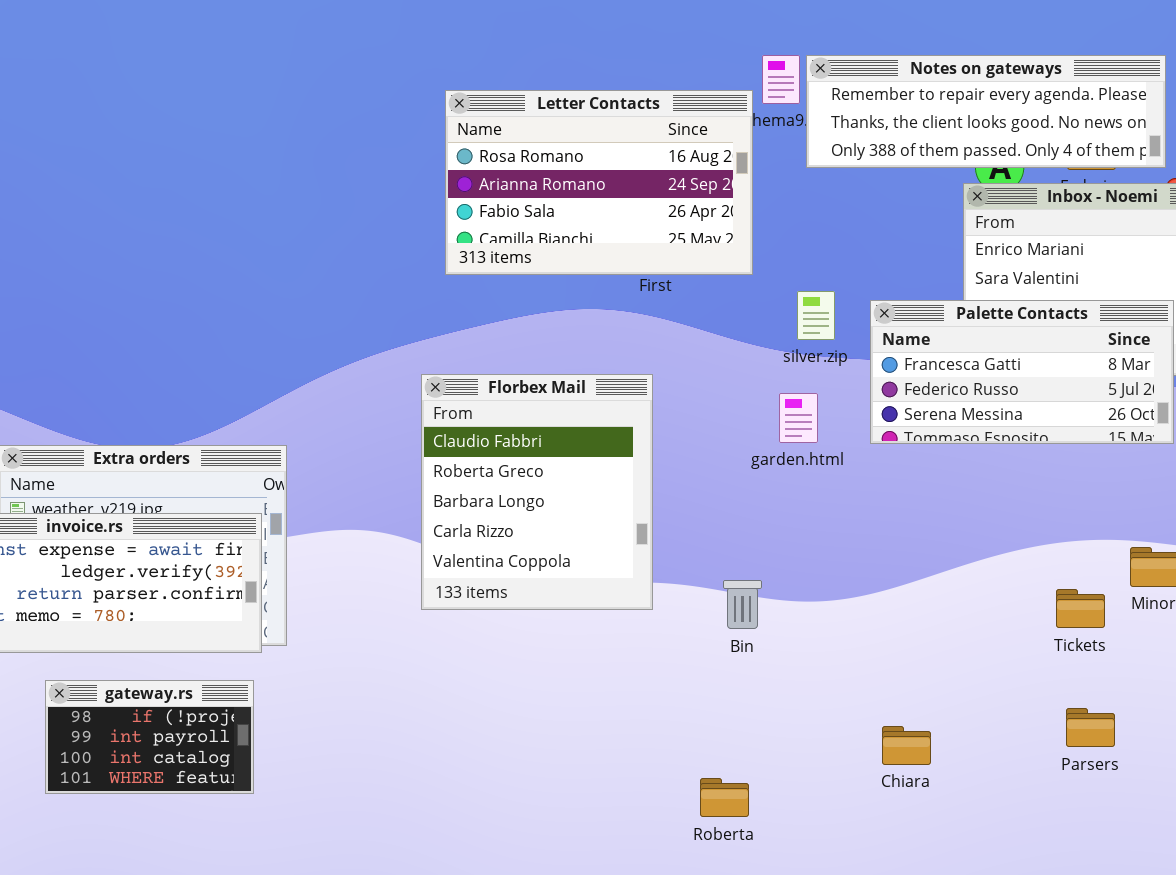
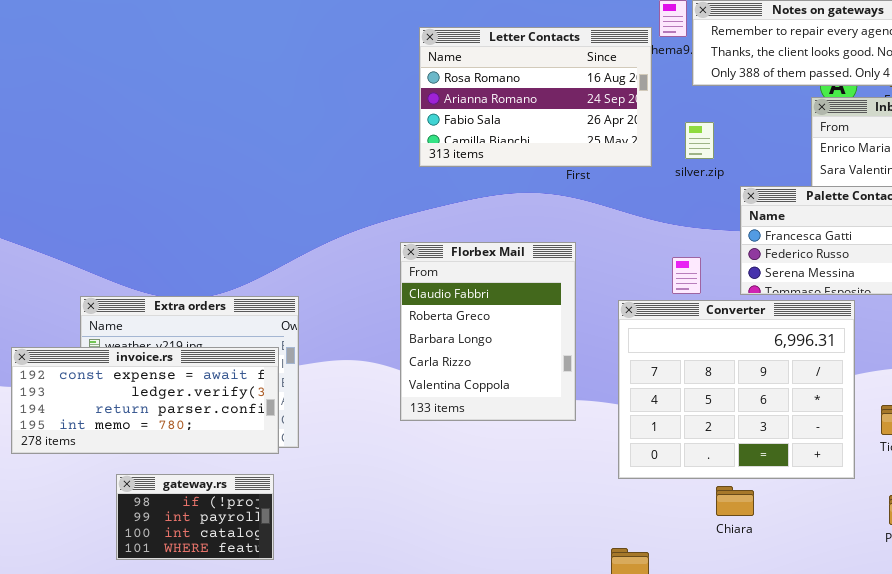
silver.zip: [797,291,835,340] -> [685,122,714,159], moved
Converter: none -> [618,300,855,479], opened
Chiara: [882,726,931,765] -> [716,486,754,516], moved

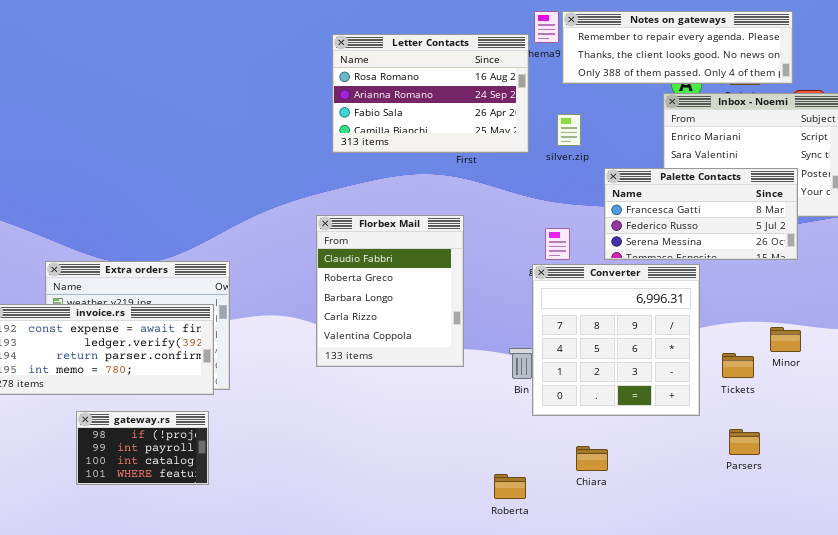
Converter: [618,300,855,479] -> [532,264,700,416], resized
Chiara: [716,486,754,516] -> [576,446,608,471], moved

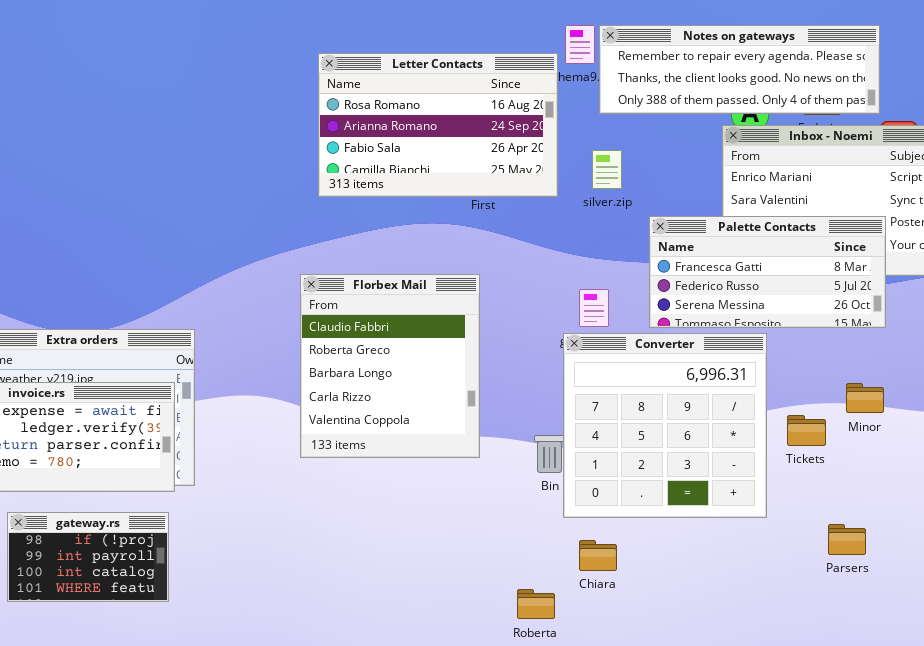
Minor: [770,327,801,352] -> [846,383,884,413], moved
Tickets: [722,353,754,378] -> [787,415,826,446], moved
Parsers: [729,429,760,455] -> [828,524,866,555], moved
Chiara: [576,446,608,471] -> [579,540,617,571], moved

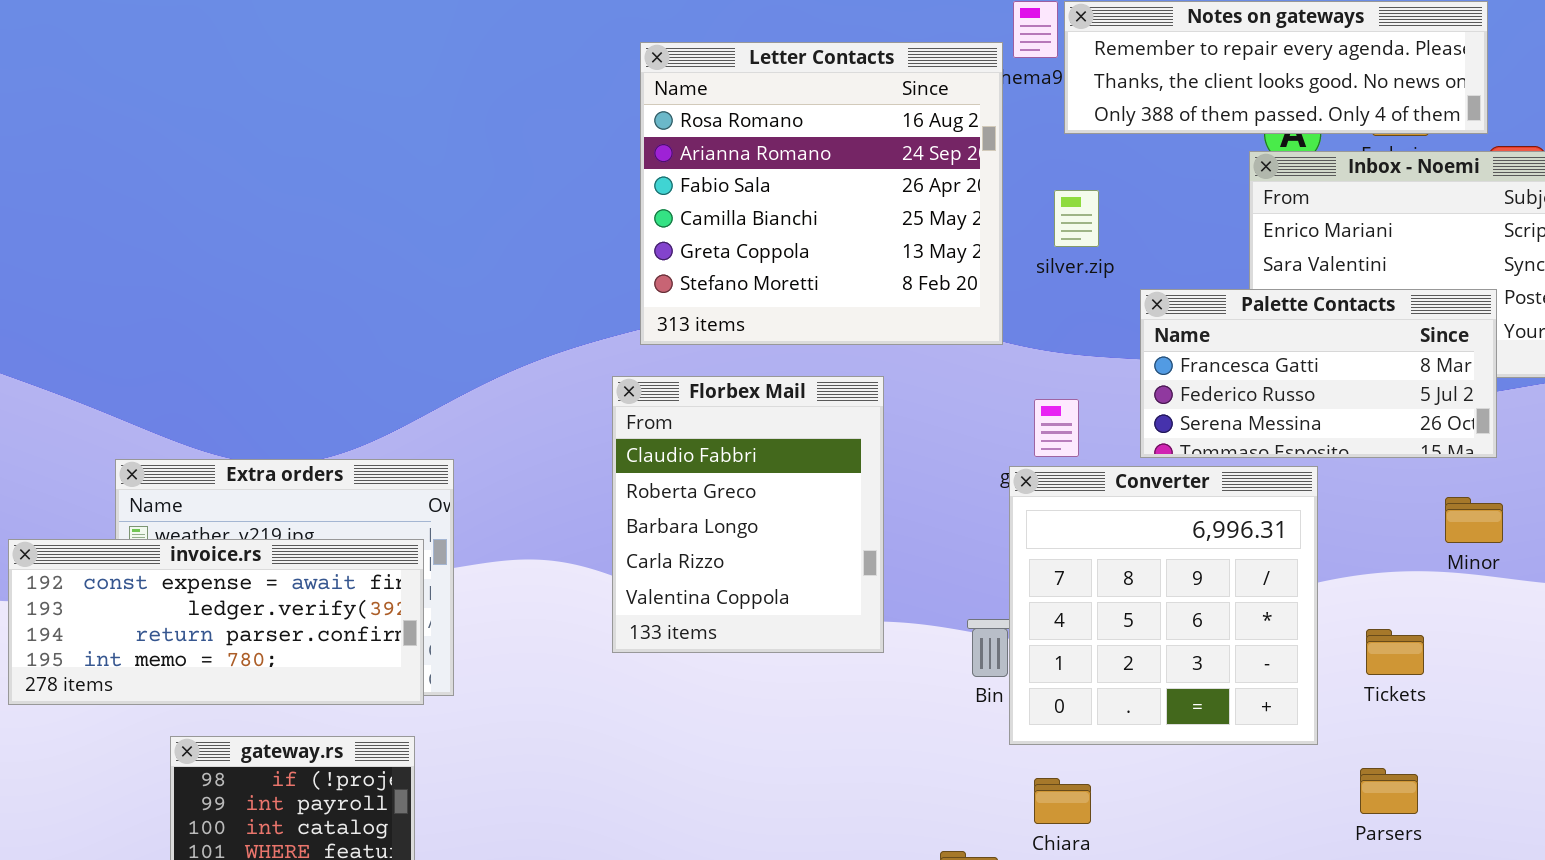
Letter Contacts: [318,53,558,197] -> [640,42,1003,345], resized
Minor: [846,383,884,413] -> [1445,497,1503,543], moved
Tickets: [787,415,826,446] -> [1366,629,1424,675], moved
Parsers: [828,524,866,555] -> [1360,768,1418,814], moved

